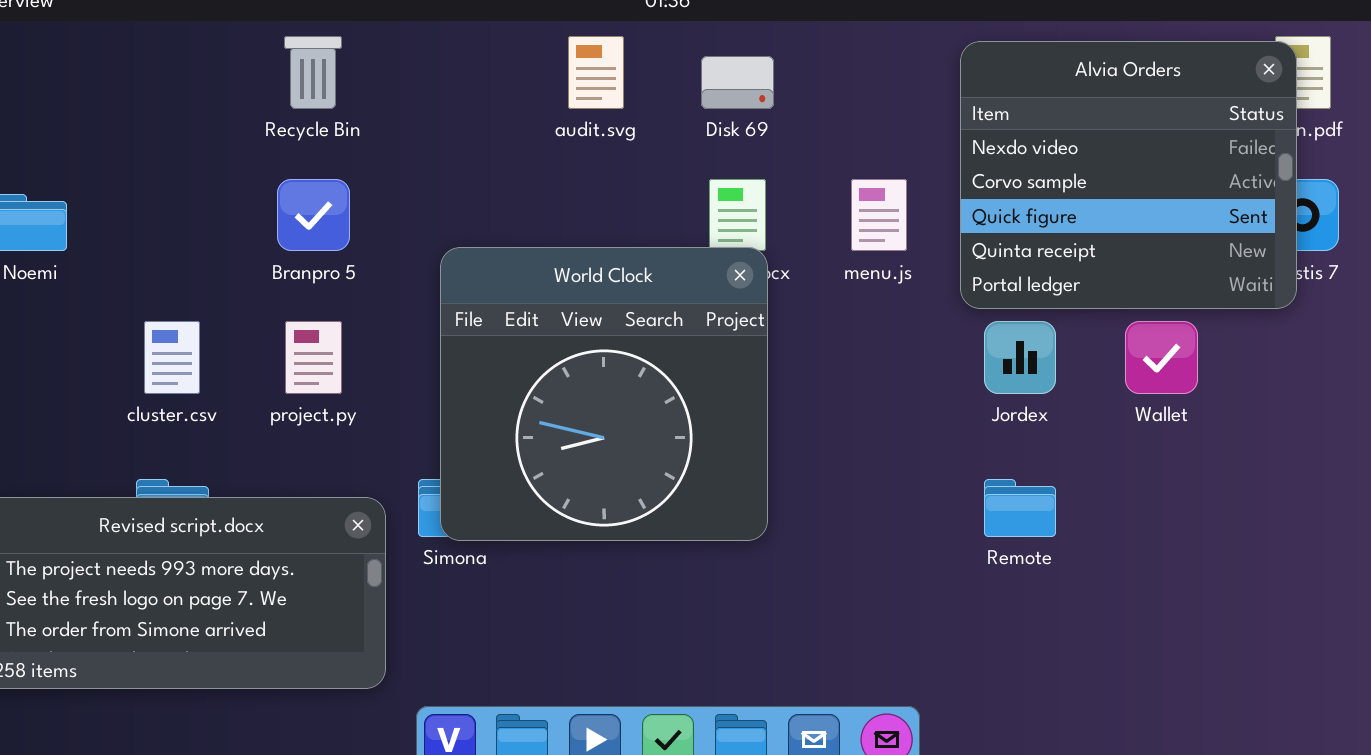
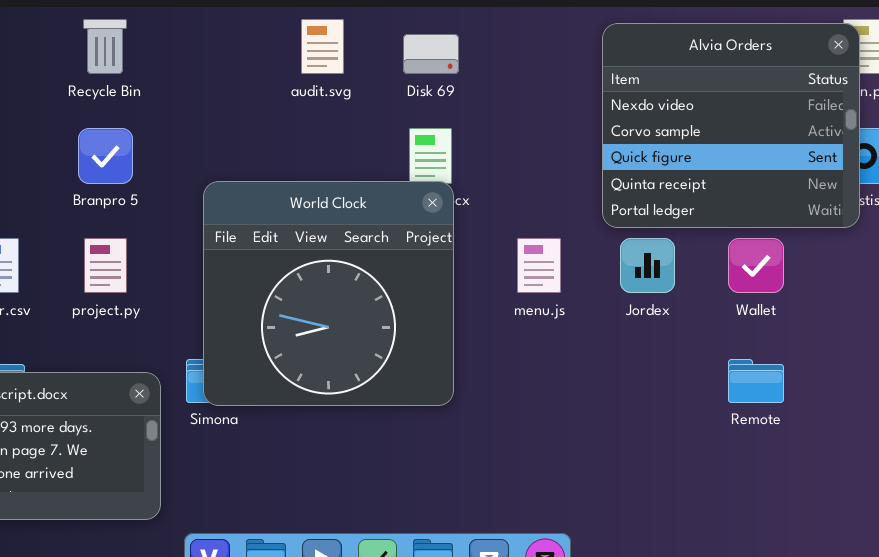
menu.js: [851,179,907,251] -> [517,238,561,293], moved
Remote: [984,479,1056,537] -> [728,359,784,403], moved

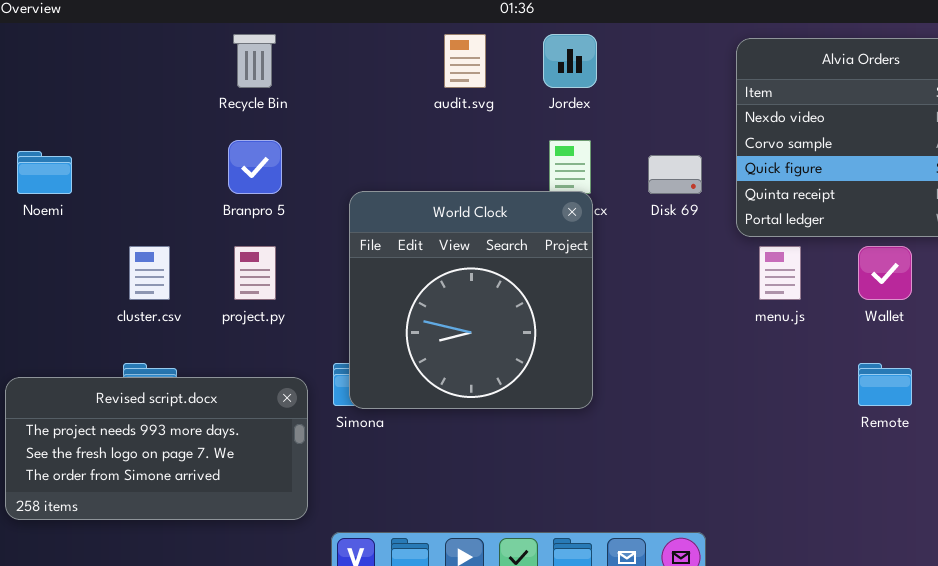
Disk 69: [403,34,459,74] -> [648,155,702,194], moved
menu.js: [517,238,561,293] -> [759,246,801,300], moved
Jordex: [620,238,675,293] -> [543,34,597,88], moved

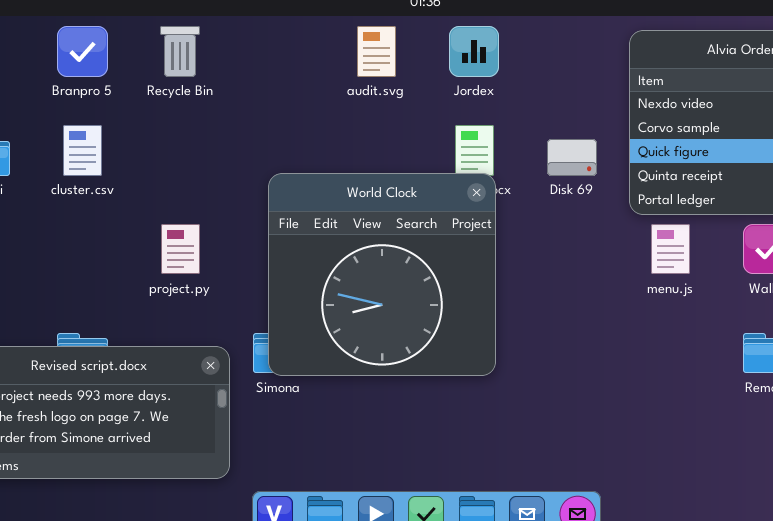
Branpro 5: [228,140,282,194] -> [57,26,108,77], moved
cluster.csv: [129,246,170,300] -> [63,125,102,176], moved

